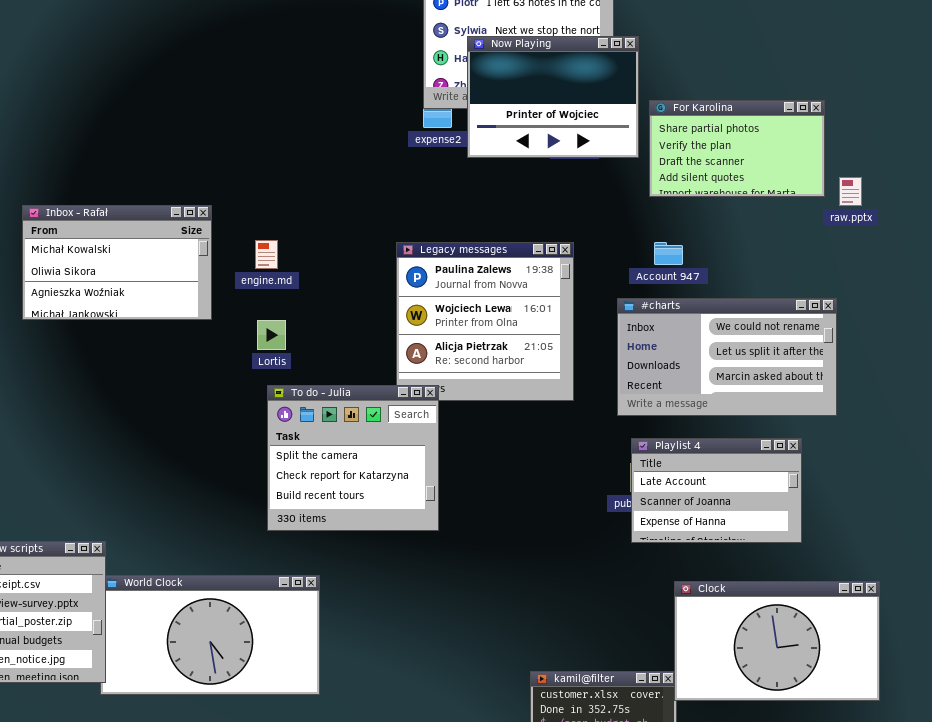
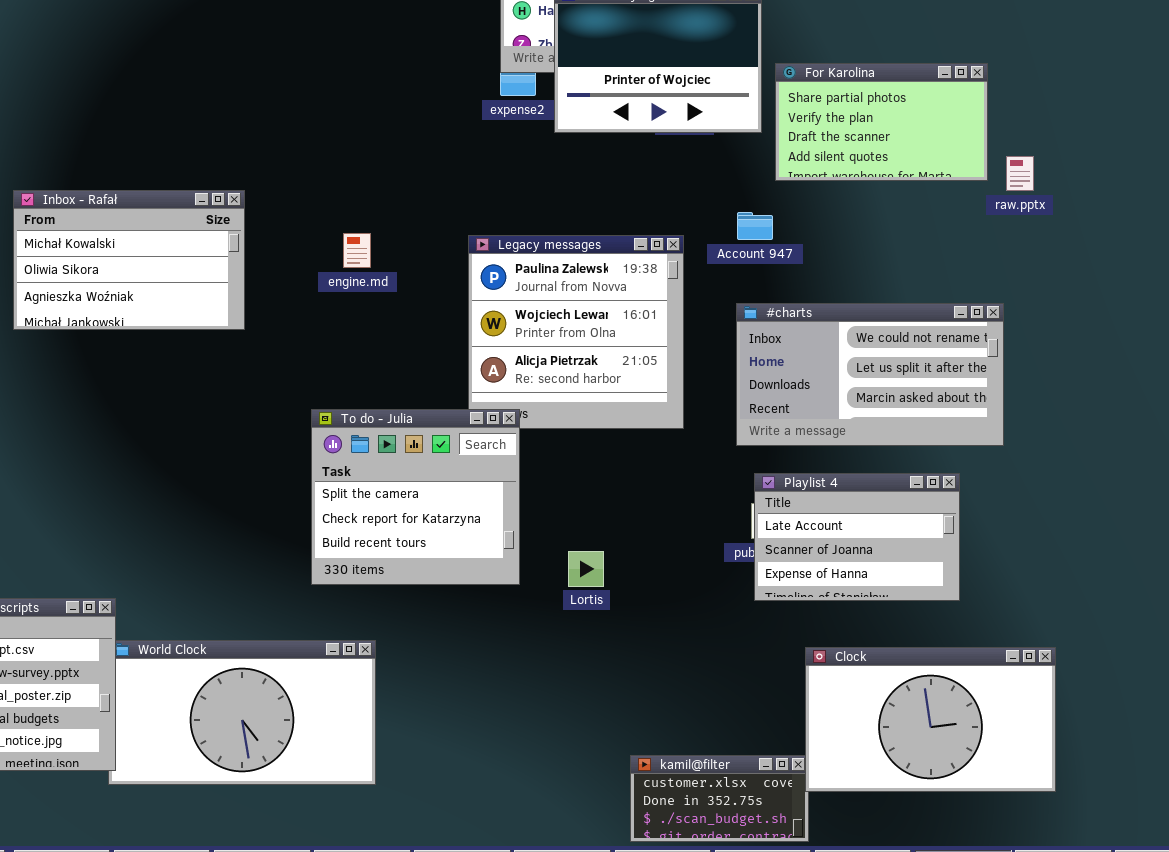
engine.md: [255,240,278,269] -> [343,233,371,268], moved
Account 947: [654,242,683,265] -> [737,212,773,240], moved
Lortis: [257,320,286,350] -> [568,551,604,587], moved

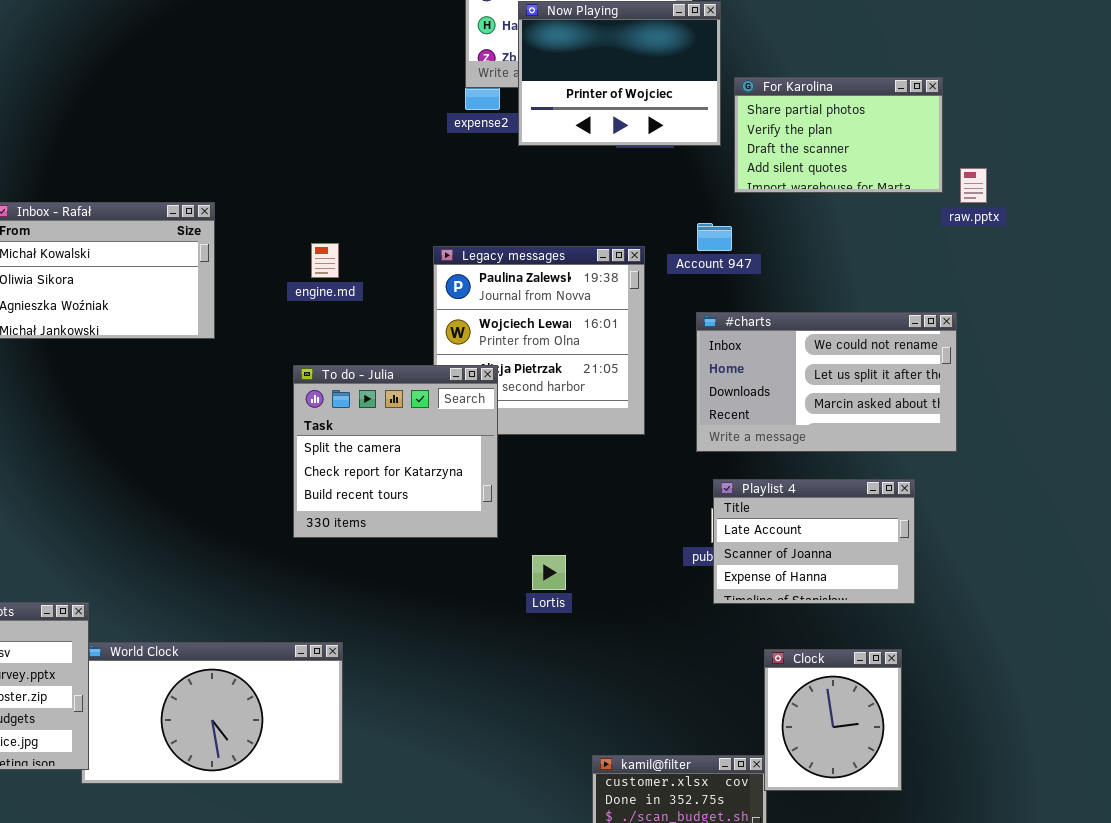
To do - Julia: [311,409,520,585] -> [293,365,498,538], moved
Clock: [805,647,1056,792] -> [764,649,902,791], resized

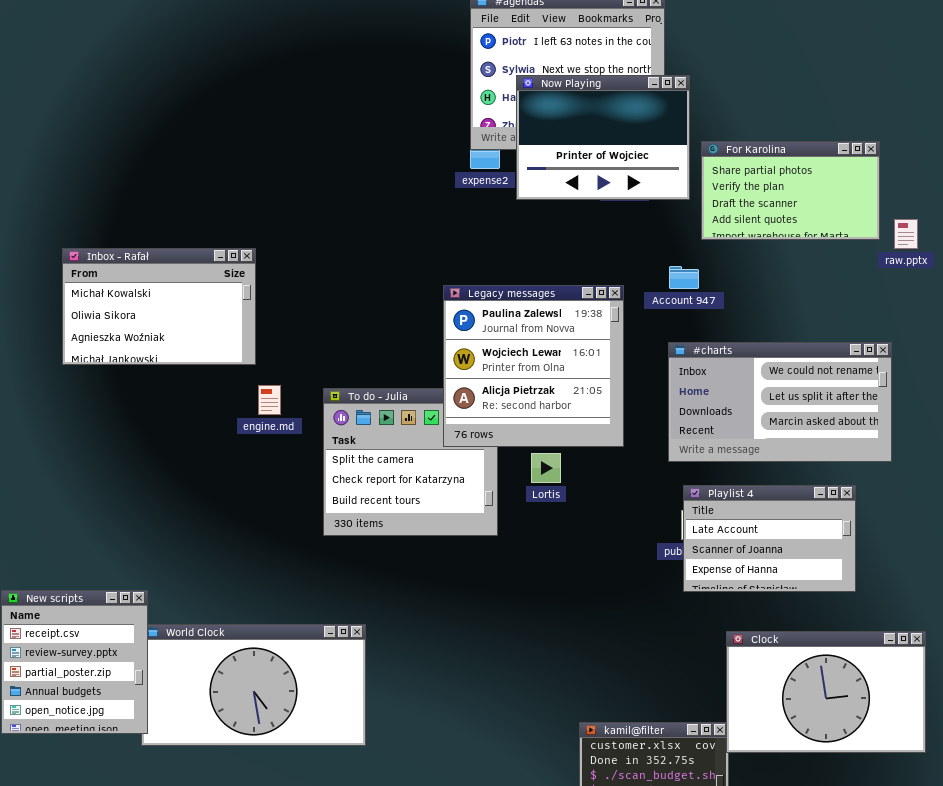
engine.md: [311,243,339,278] -> [258,385,281,415], moved
Legacy messages: [433,246,645,435] -> [443,285,624,447], raised
Lortis: [532,555,566,590] -> [531,453,561,483], moved
Clock: [764,649,902,791] -> [726,631,926,753], resized

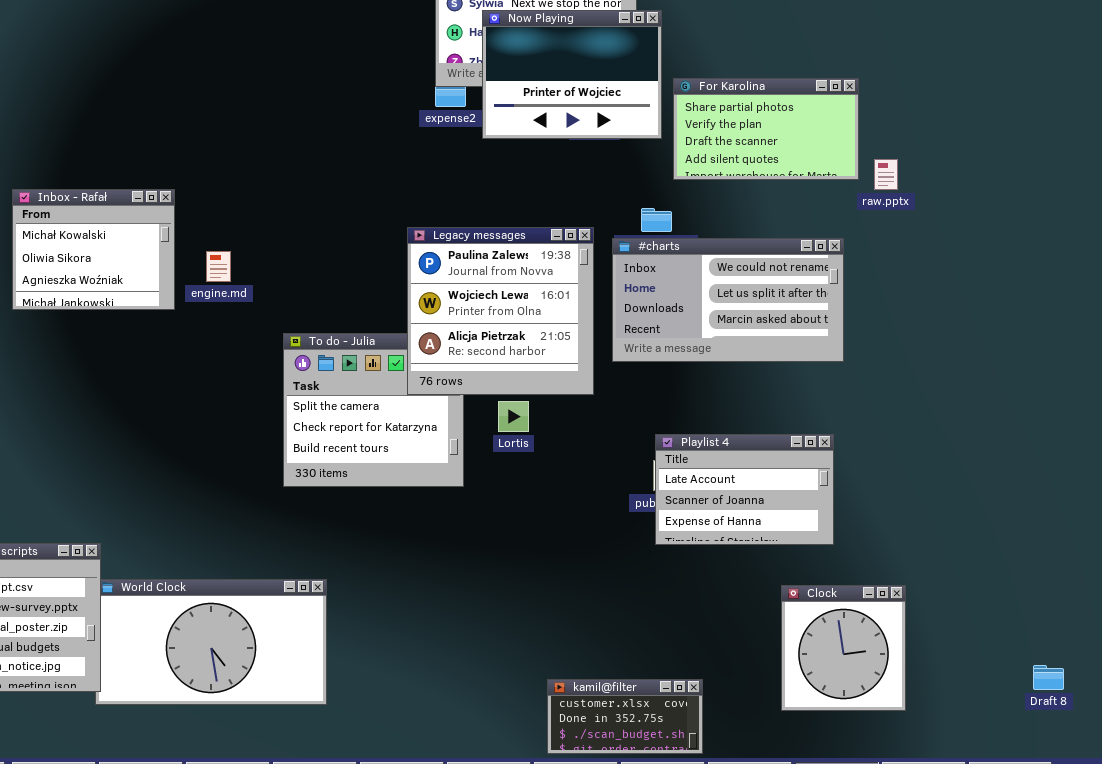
Inbox - Rafał: [62,248,256,365] -> [12,189,175,310], resized
#charts: [668,342,892,462] -> [612,238,844,362], moved
engine.md: [258,385,281,415] -> [206,251,231,282], moved
Clock: [726,631,926,753] -> [781,585,906,711], resized

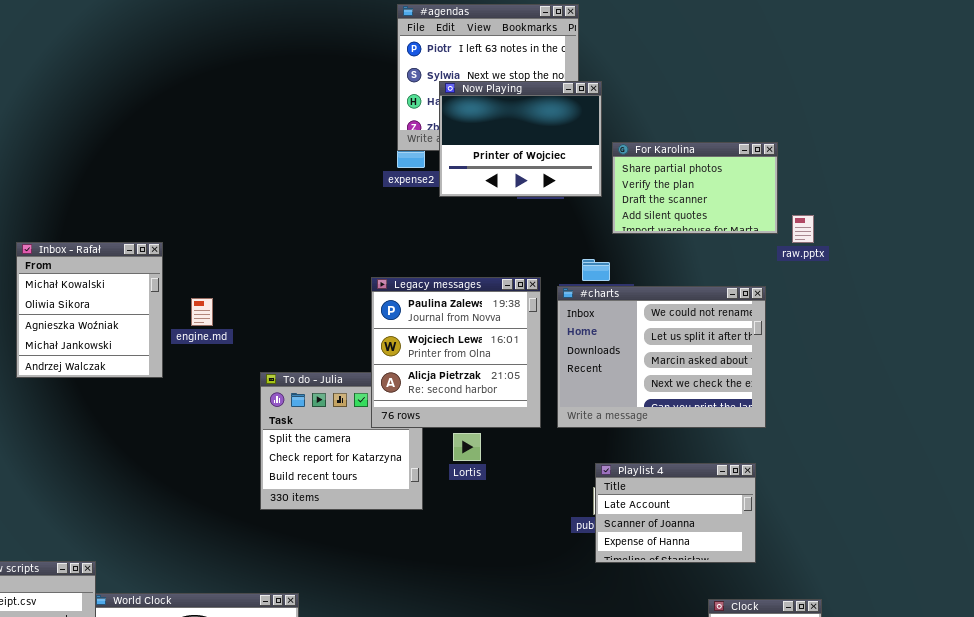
Inbox - Rafał: [12,189,175,310] -> [16,242,163,378], resized
#charts: [612,238,844,362] -> [557,286,766,428], resized

